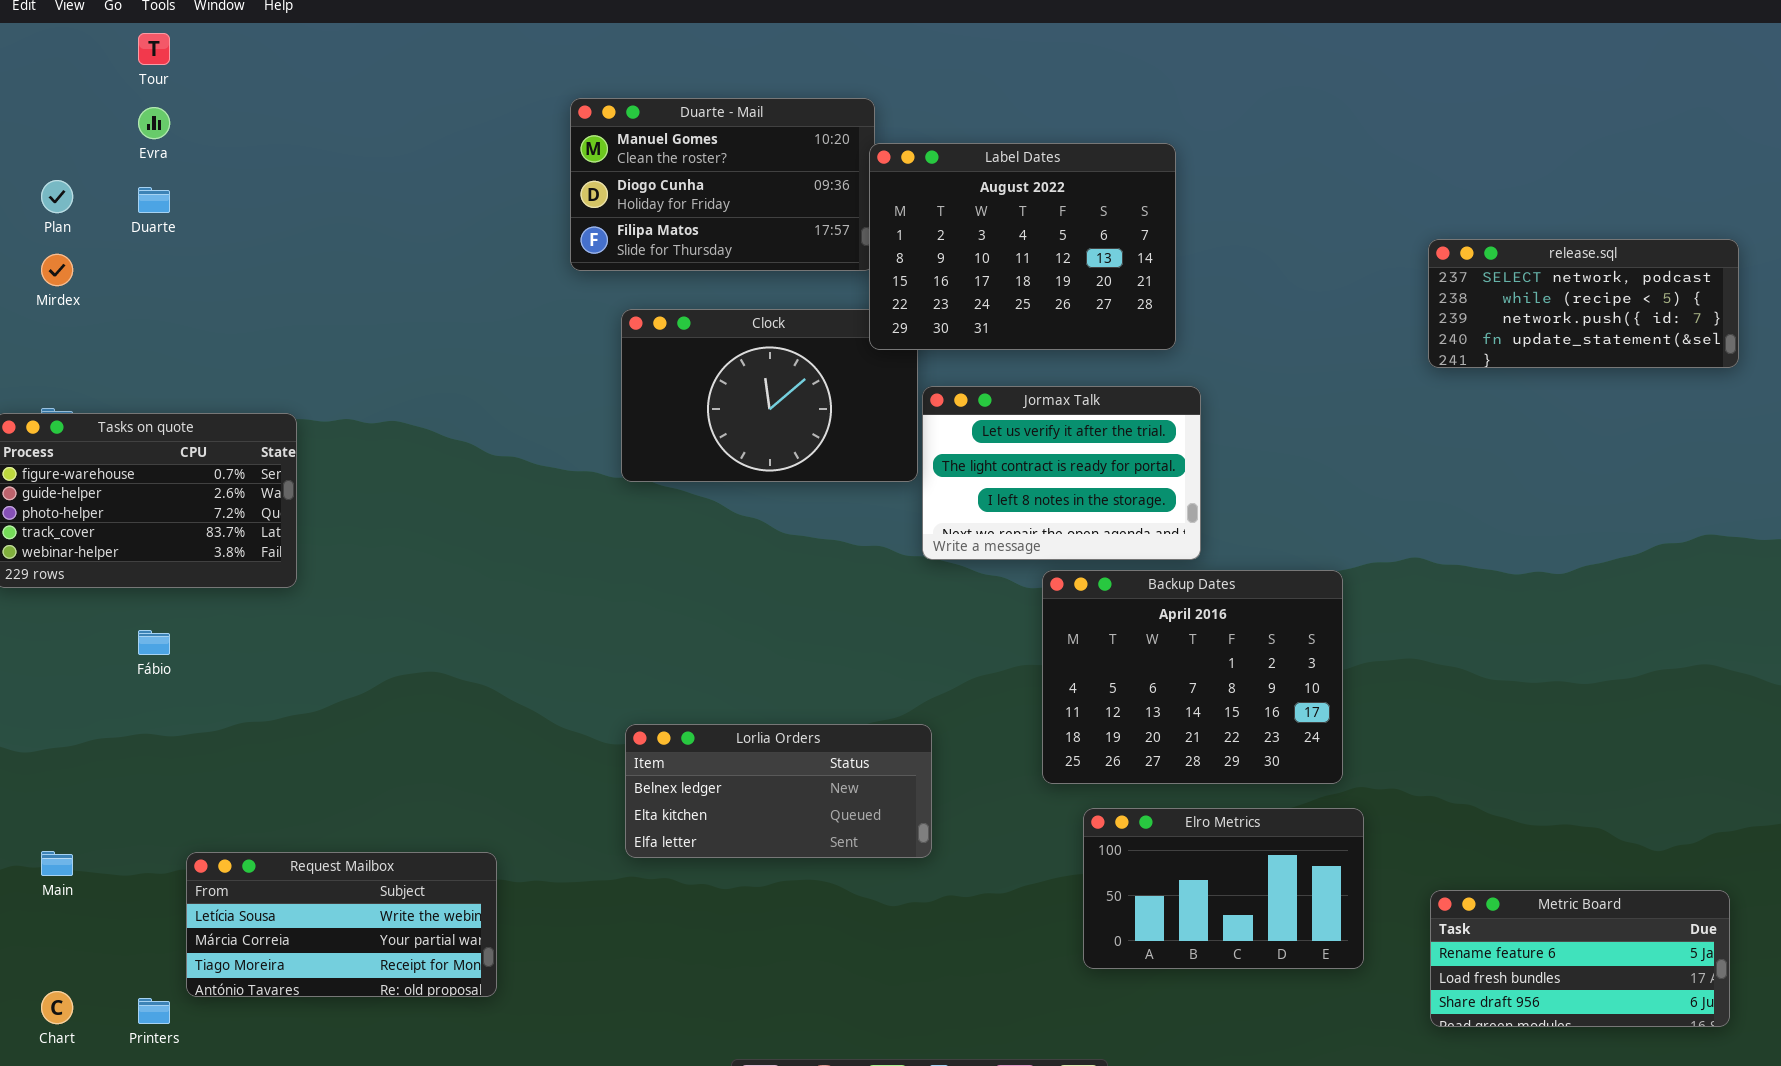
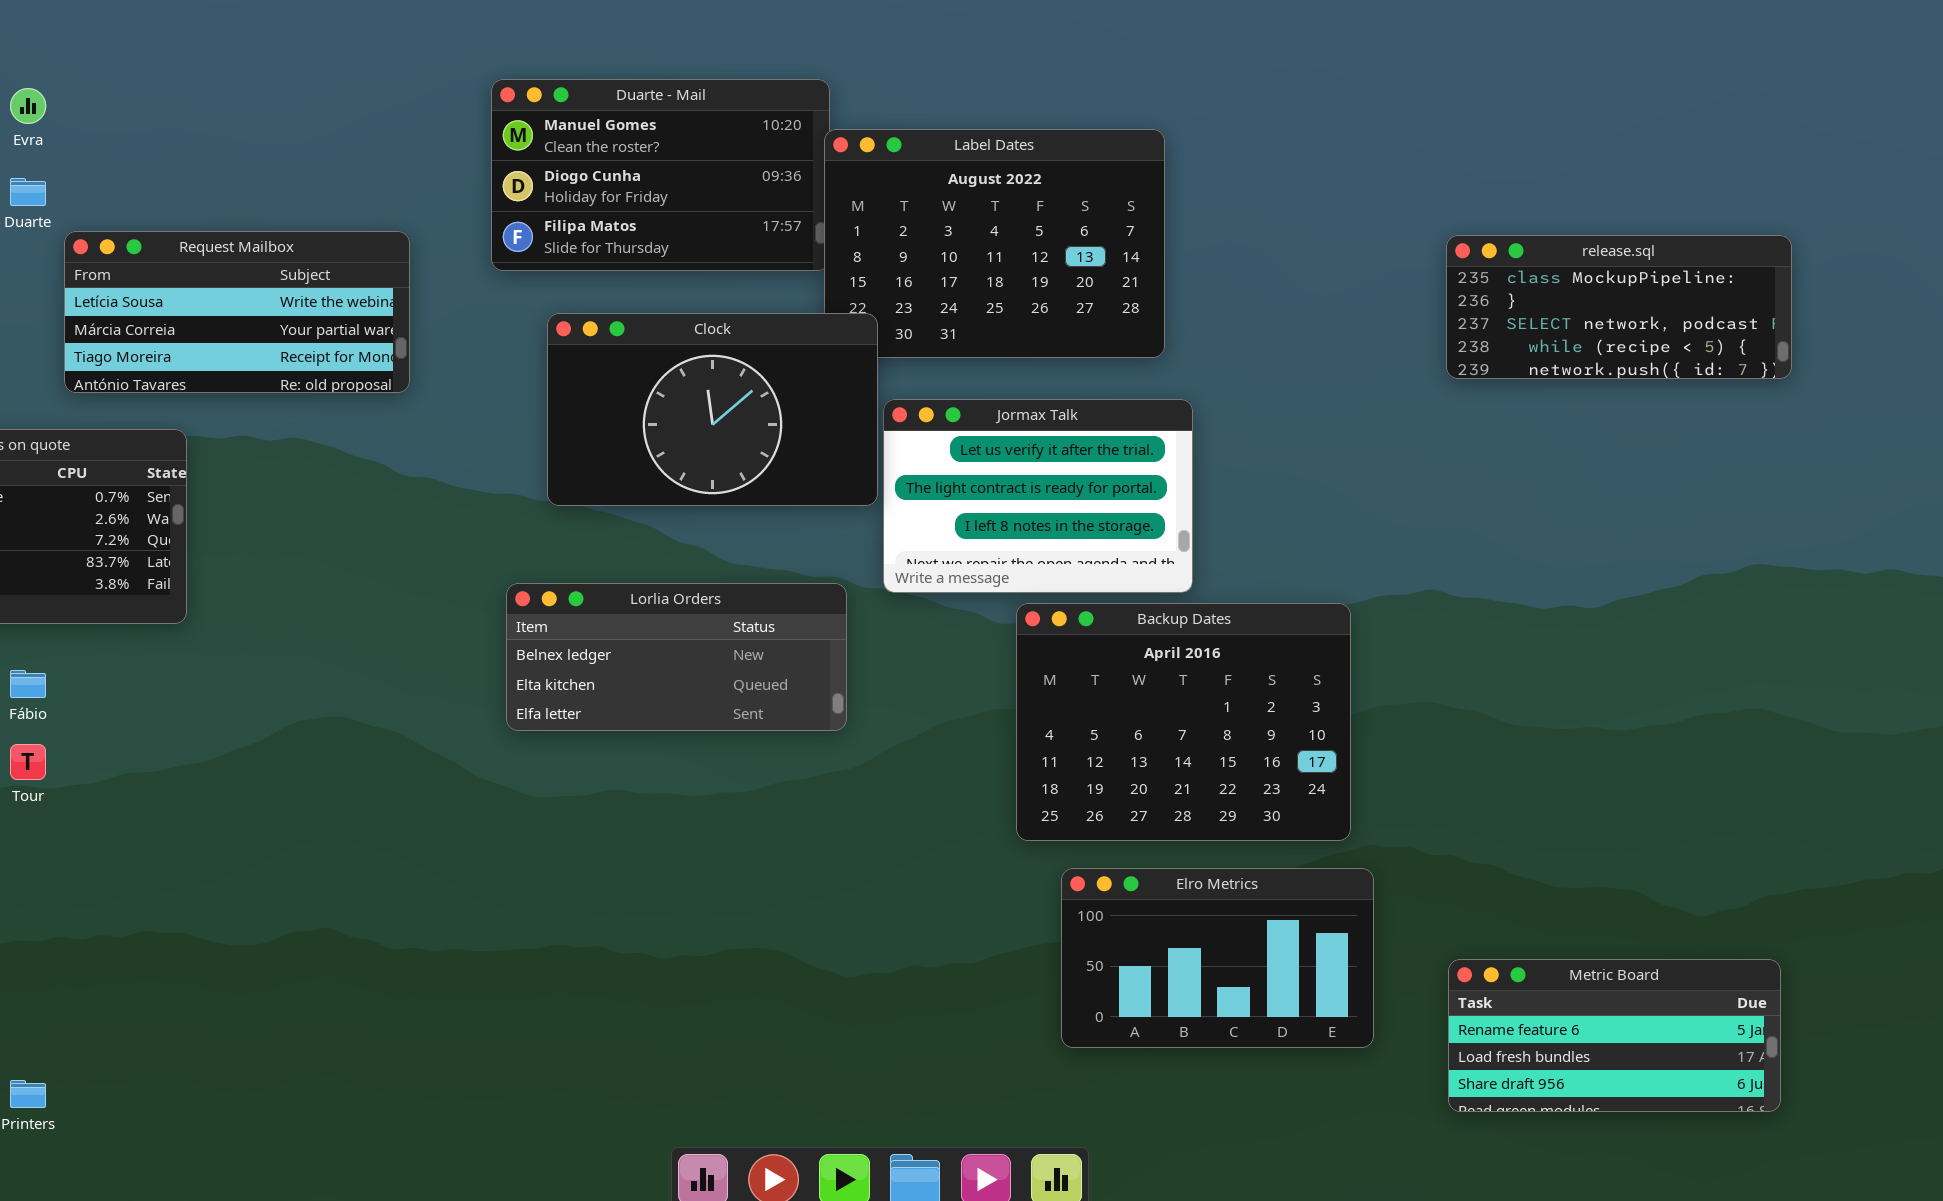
Tour: [138,33,170,65] -> [10,744,46,780], moved
release.sql: [1428,239,1739,368] -> [1446,235,1792,379], scrolled up 2 rows
Clock: [621,309,918,482] -> [547,313,878,506], raised
Lorlia Orders: [625,724,932,858] -> [506,583,847,731], moved
Request Mailbox: [186,852,497,997] -> [64,231,410,393], moved

